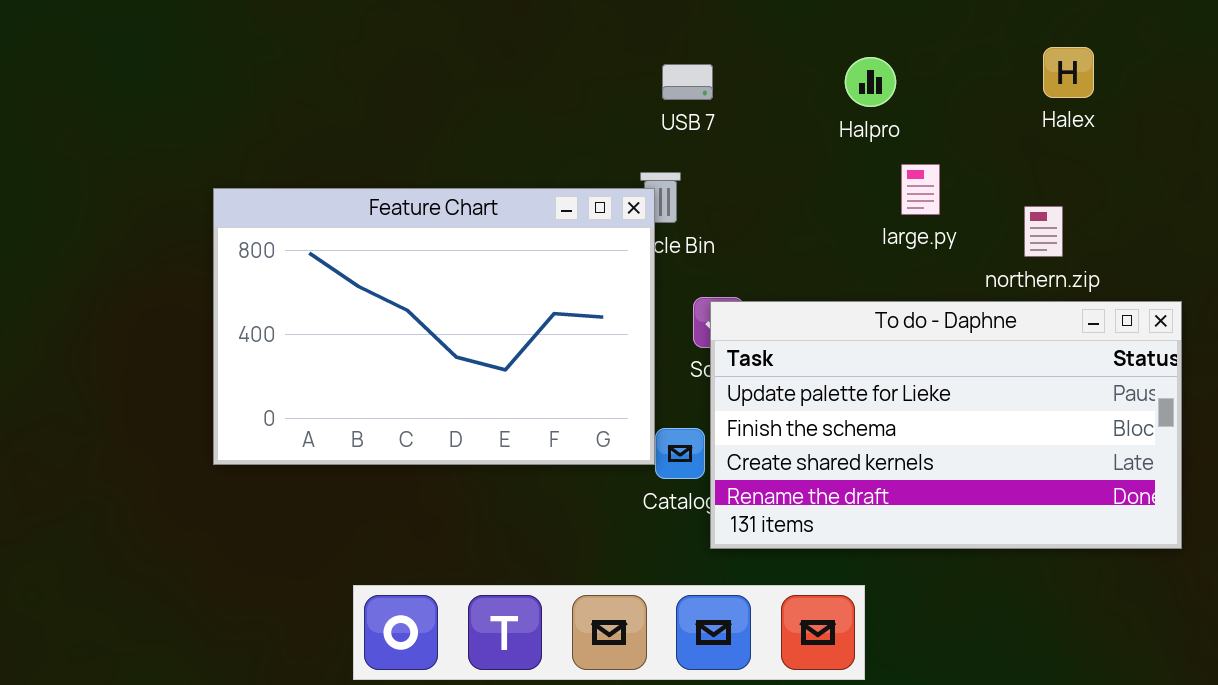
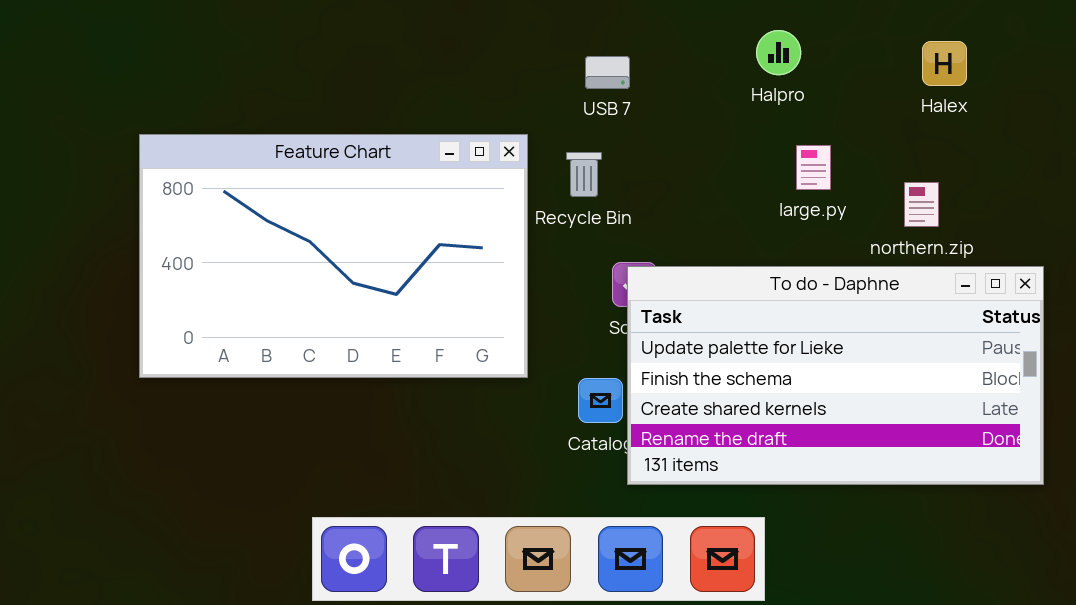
Halpro: [845,57,896,107] -> [756,30,801,75], moved
Feature Chart: [213,188,655,465] -> [139,134,528,378], moved

